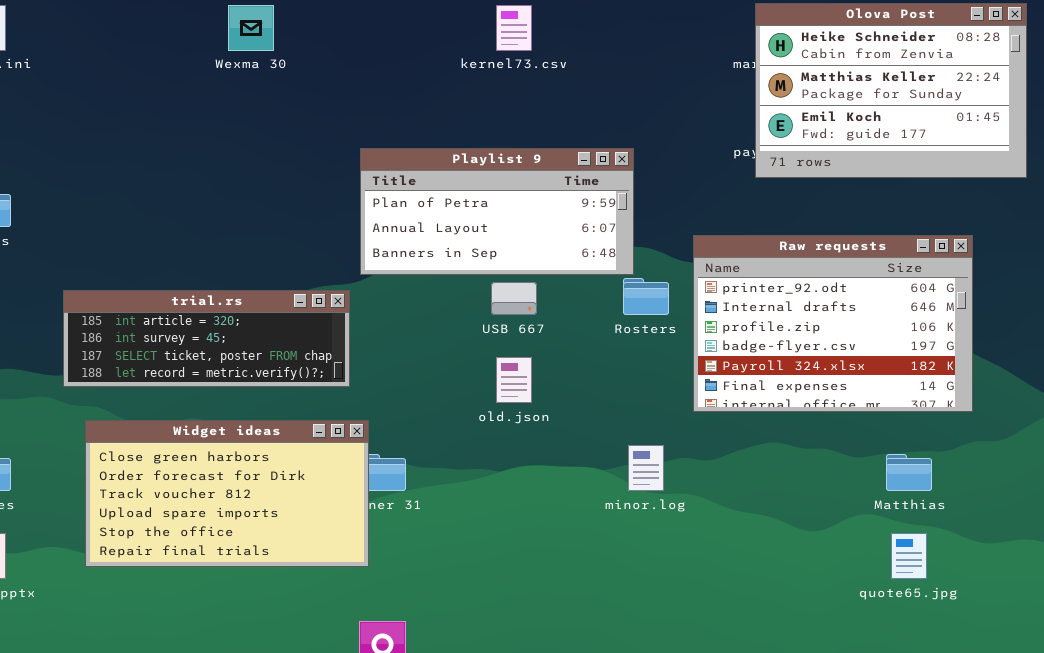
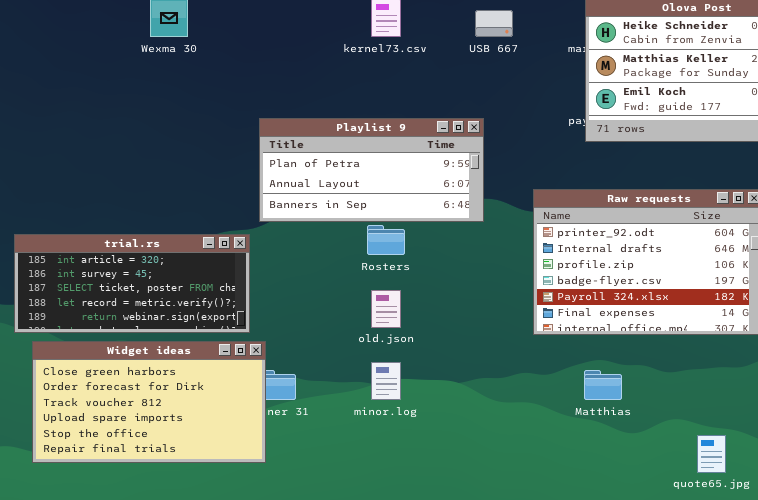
Rosters: [623,278,669,315] -> [367,225,405,255], moved
USB 667: [491,282,537,315] -> [475,10,513,37], moved
trial.rs: [63,290,350,387] -> [14,234,250,333], resized
minor.log: [628,445,664,491] -> [371,362,401,400], moved
Matthias: [886,454,932,491] -> [584,370,622,400], moved

